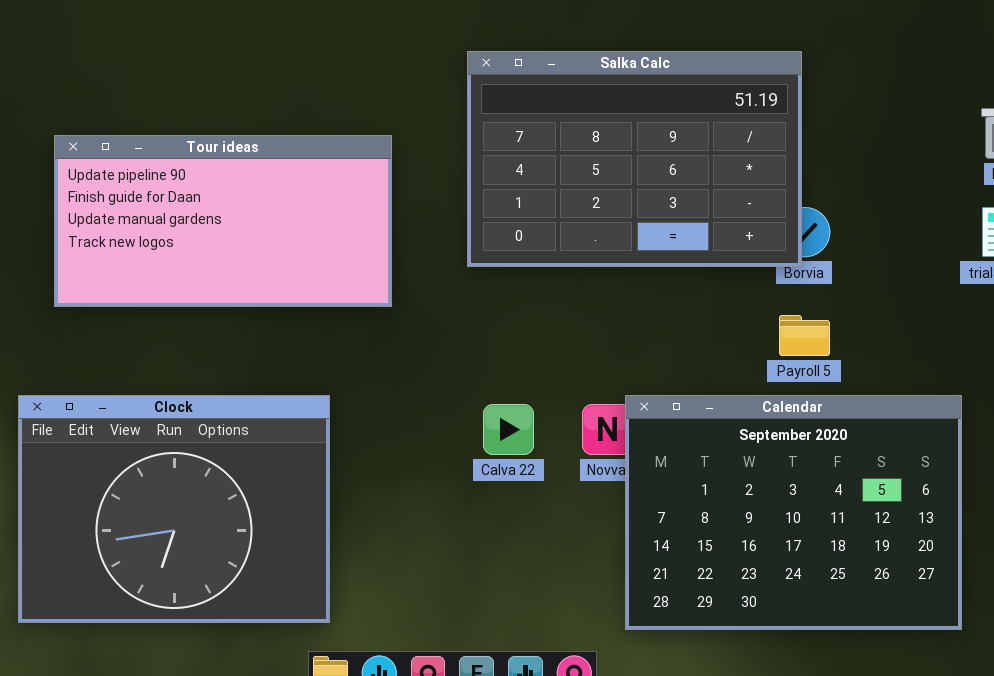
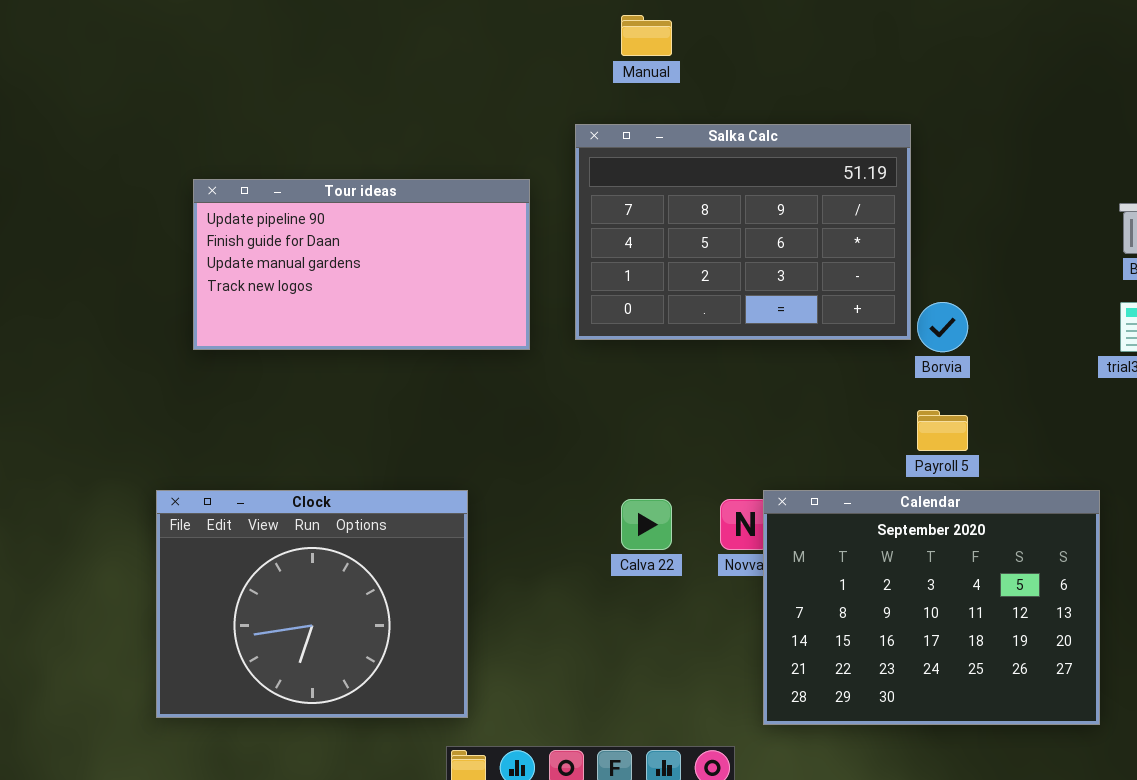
Salka Calc: [467,51,802,267] -> [575,124,911,340], moved
Tour ideas: [54,135,392,307] -> [193,179,530,350], moved

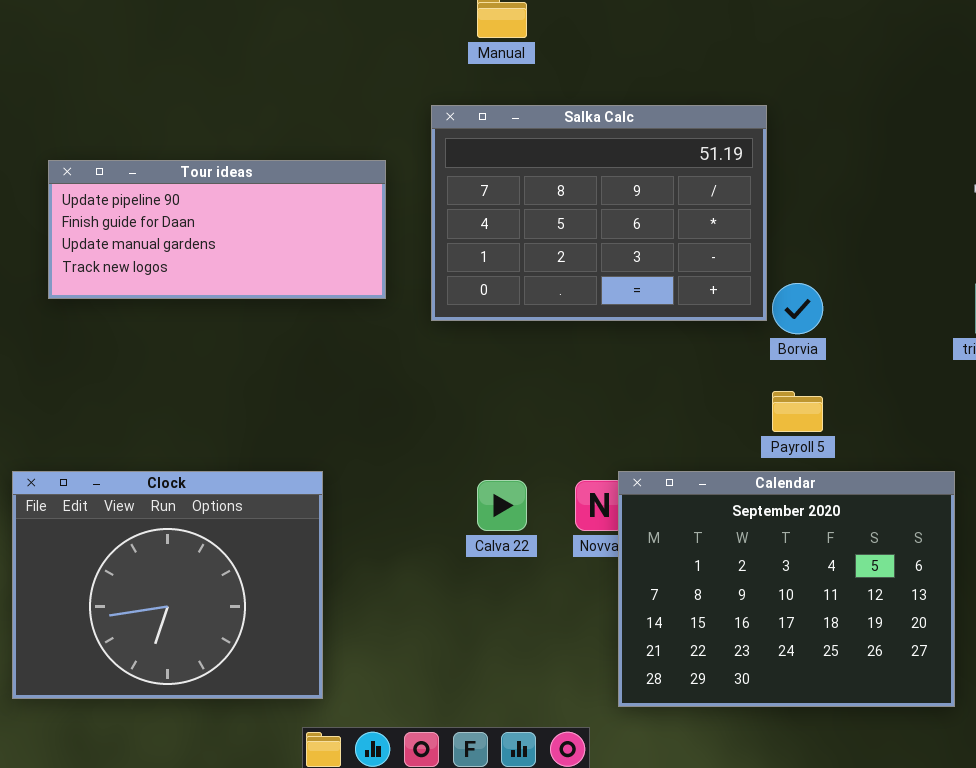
Tour ideas: [193,179,530,350] -> [48,160,386,299], resized

